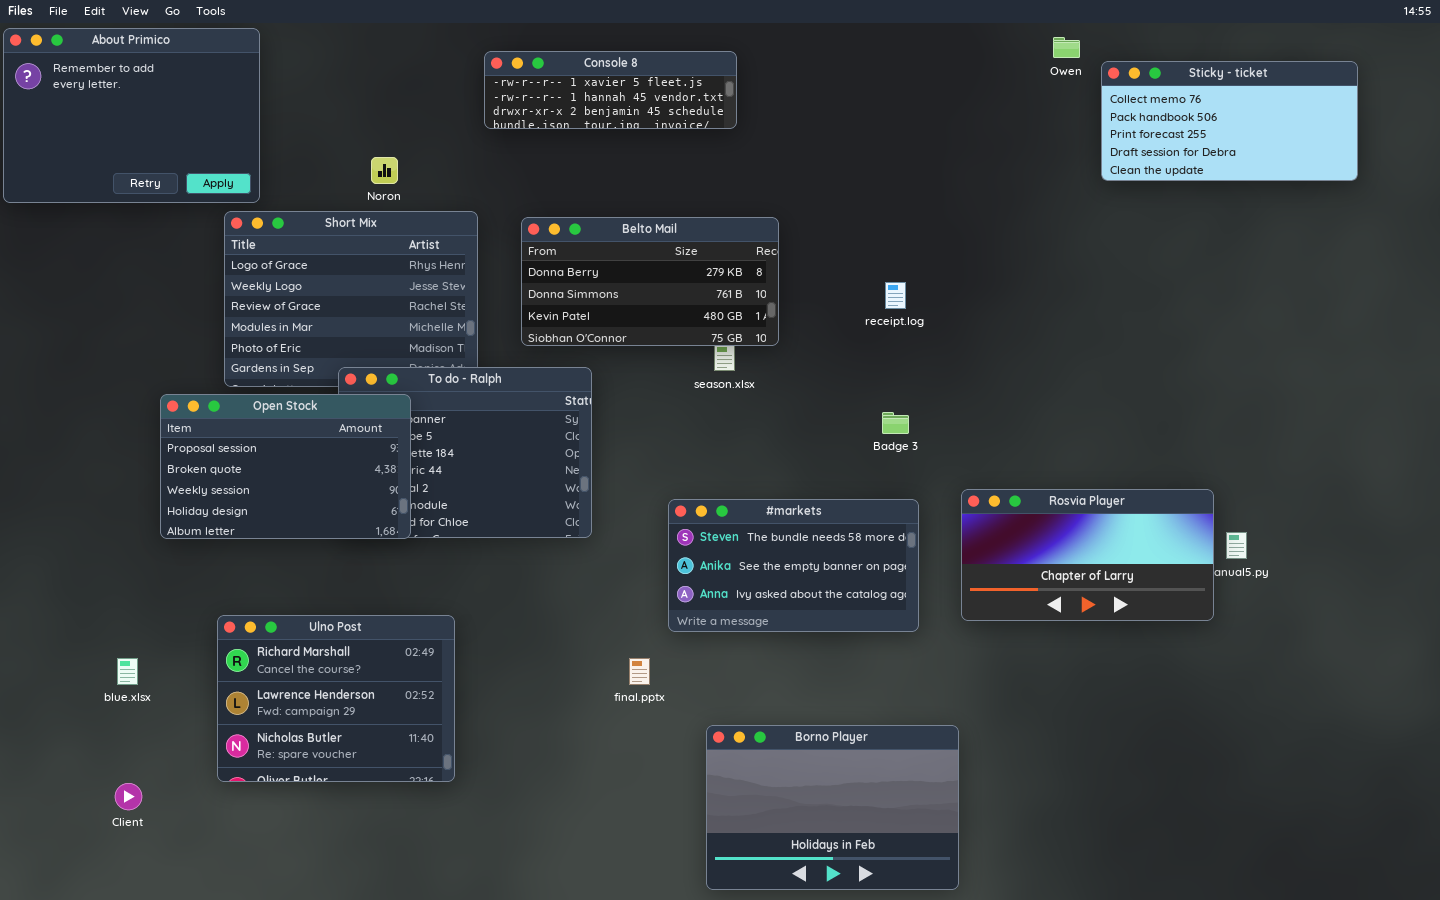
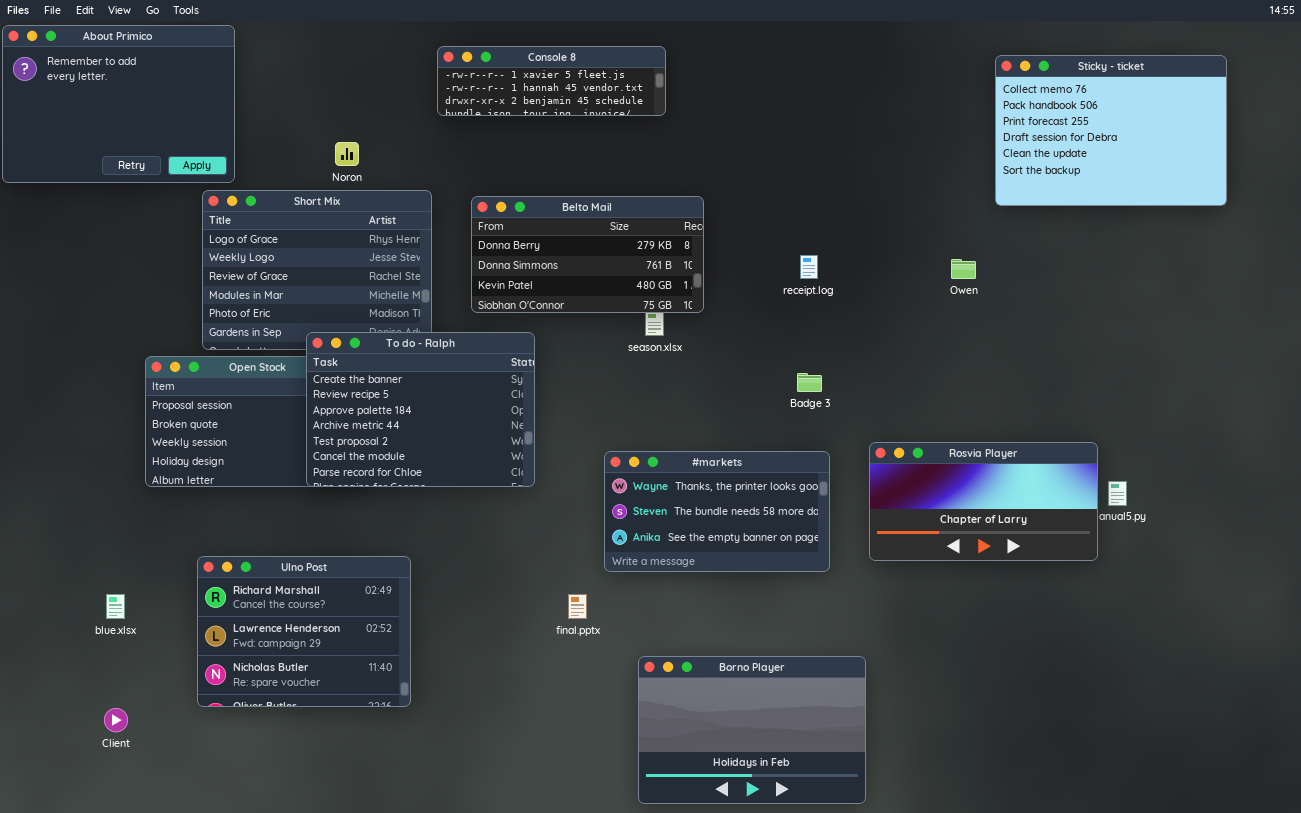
Owen: [1053,37,1080,58] -> [951,259,976,279], moved
Sticky - ticket: [1101,61,1358,181] -> [995,55,1227,206], resized
To do - Ralph: [338,367,592,538] -> [306,332,535,487], raised
#markets: [668,499,919,632] -> [604,451,830,572], scrolled up 1 row

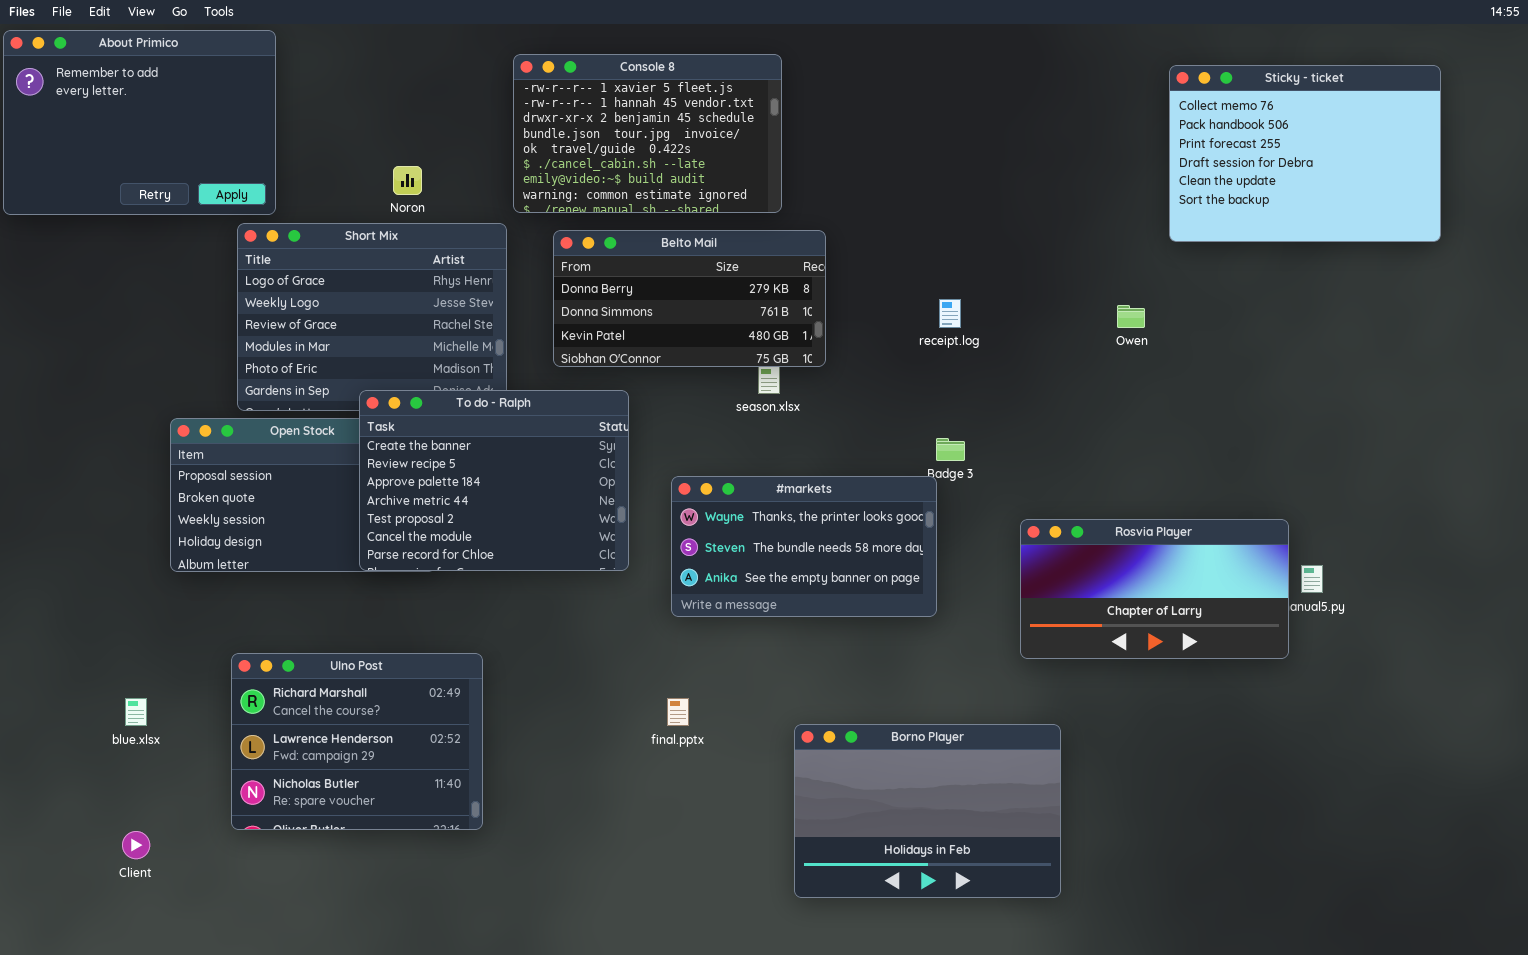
Console 8: [437,46,666,116] -> [513,54,782,213], resized
#markets: [604,451,830,572] -> [671,476,937,617], moved
Borno Player: [638,656,866,804] -> [794,724,1061,898], moved

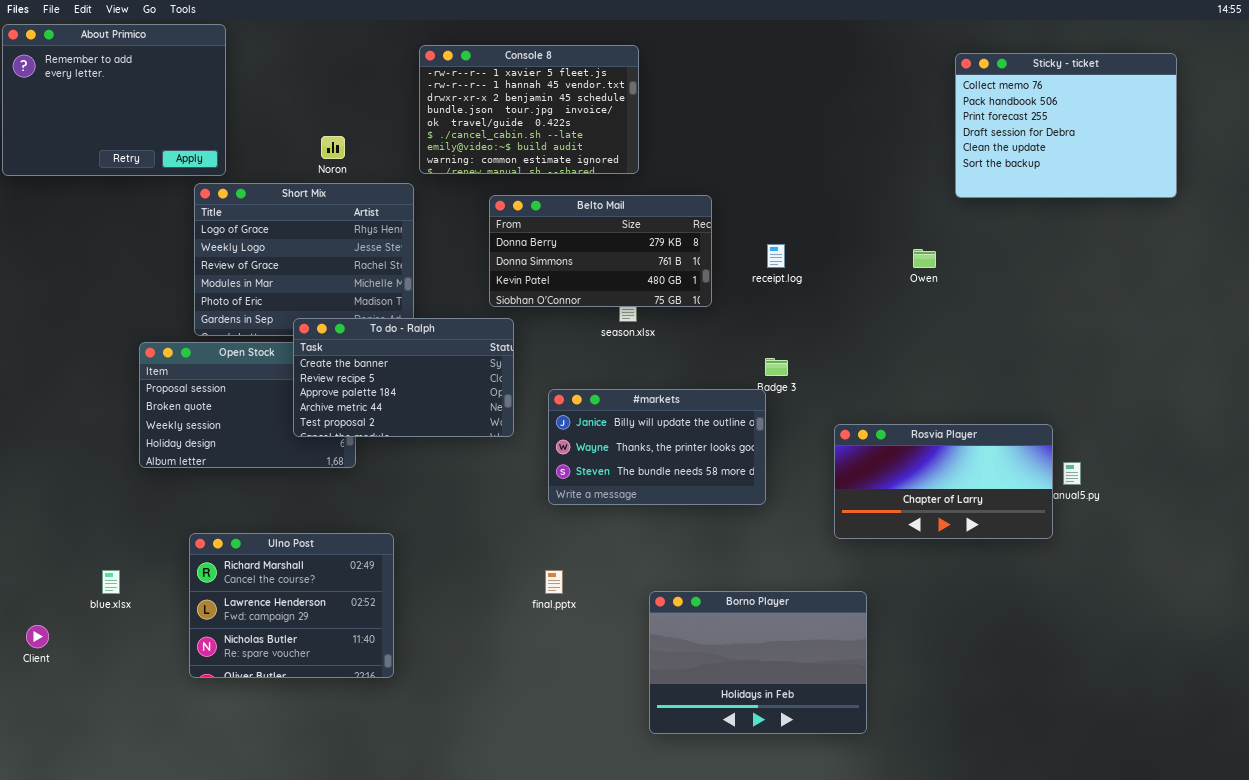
Belto Mail: [553,230,826,367] -> [489,195,712,307], moved
To do - Ralph: [359,390,629,571] -> [293,318,514,437], resized
#markets: [671,476,937,617] -> [548,389,766,505], scrolled up 1 row
Client: [122,831,150,859] -> [26,625,49,648], moved

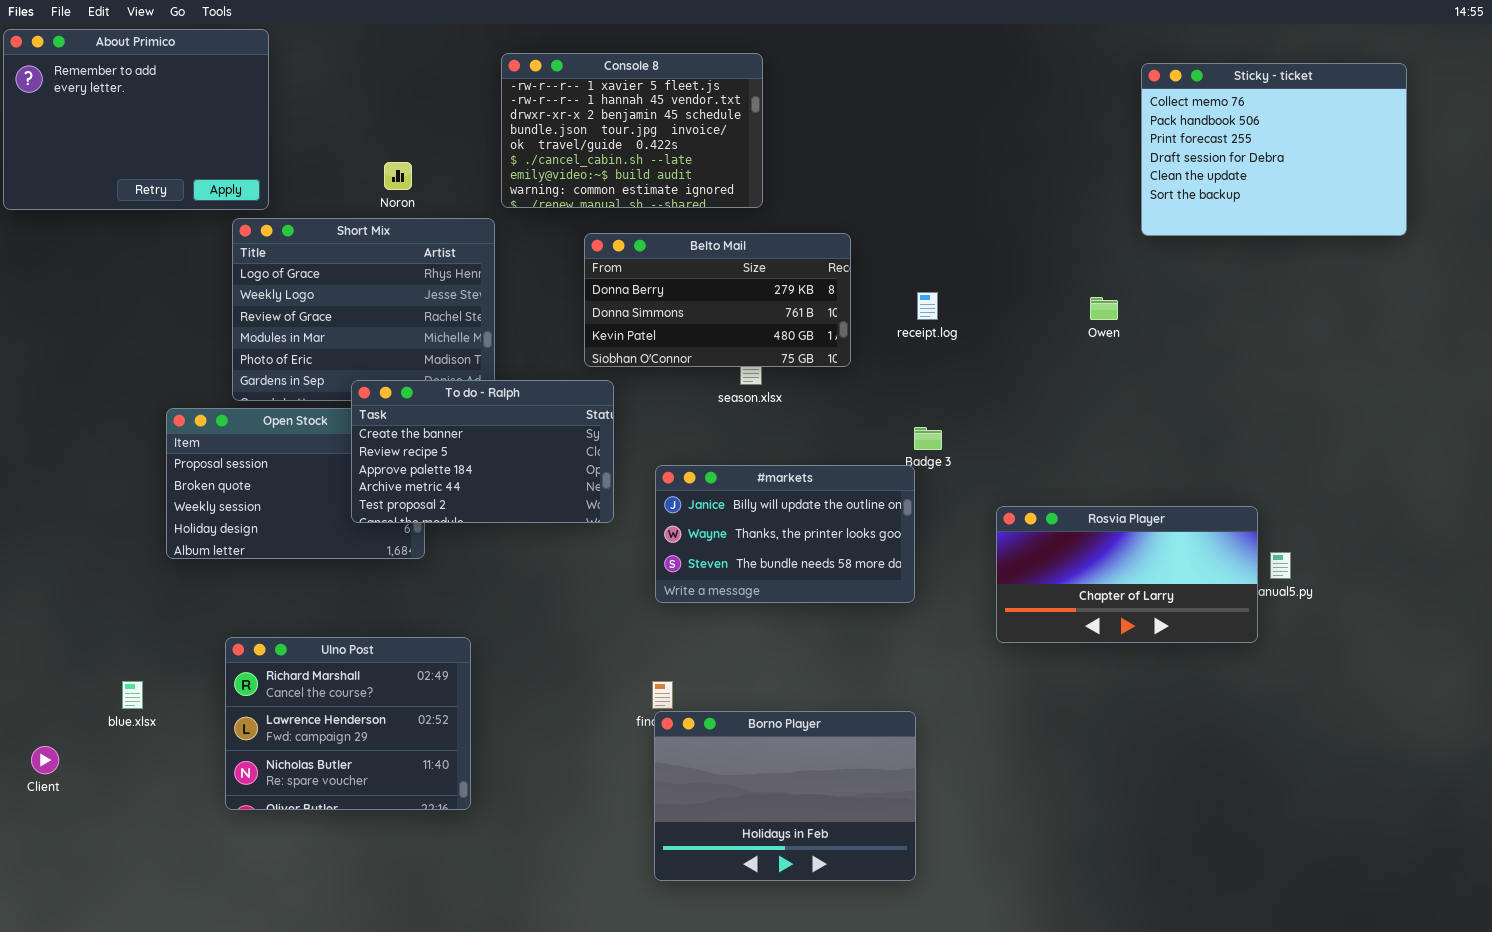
Borno Player: [649,591,867,734] -> [654,711,916,881], moved

